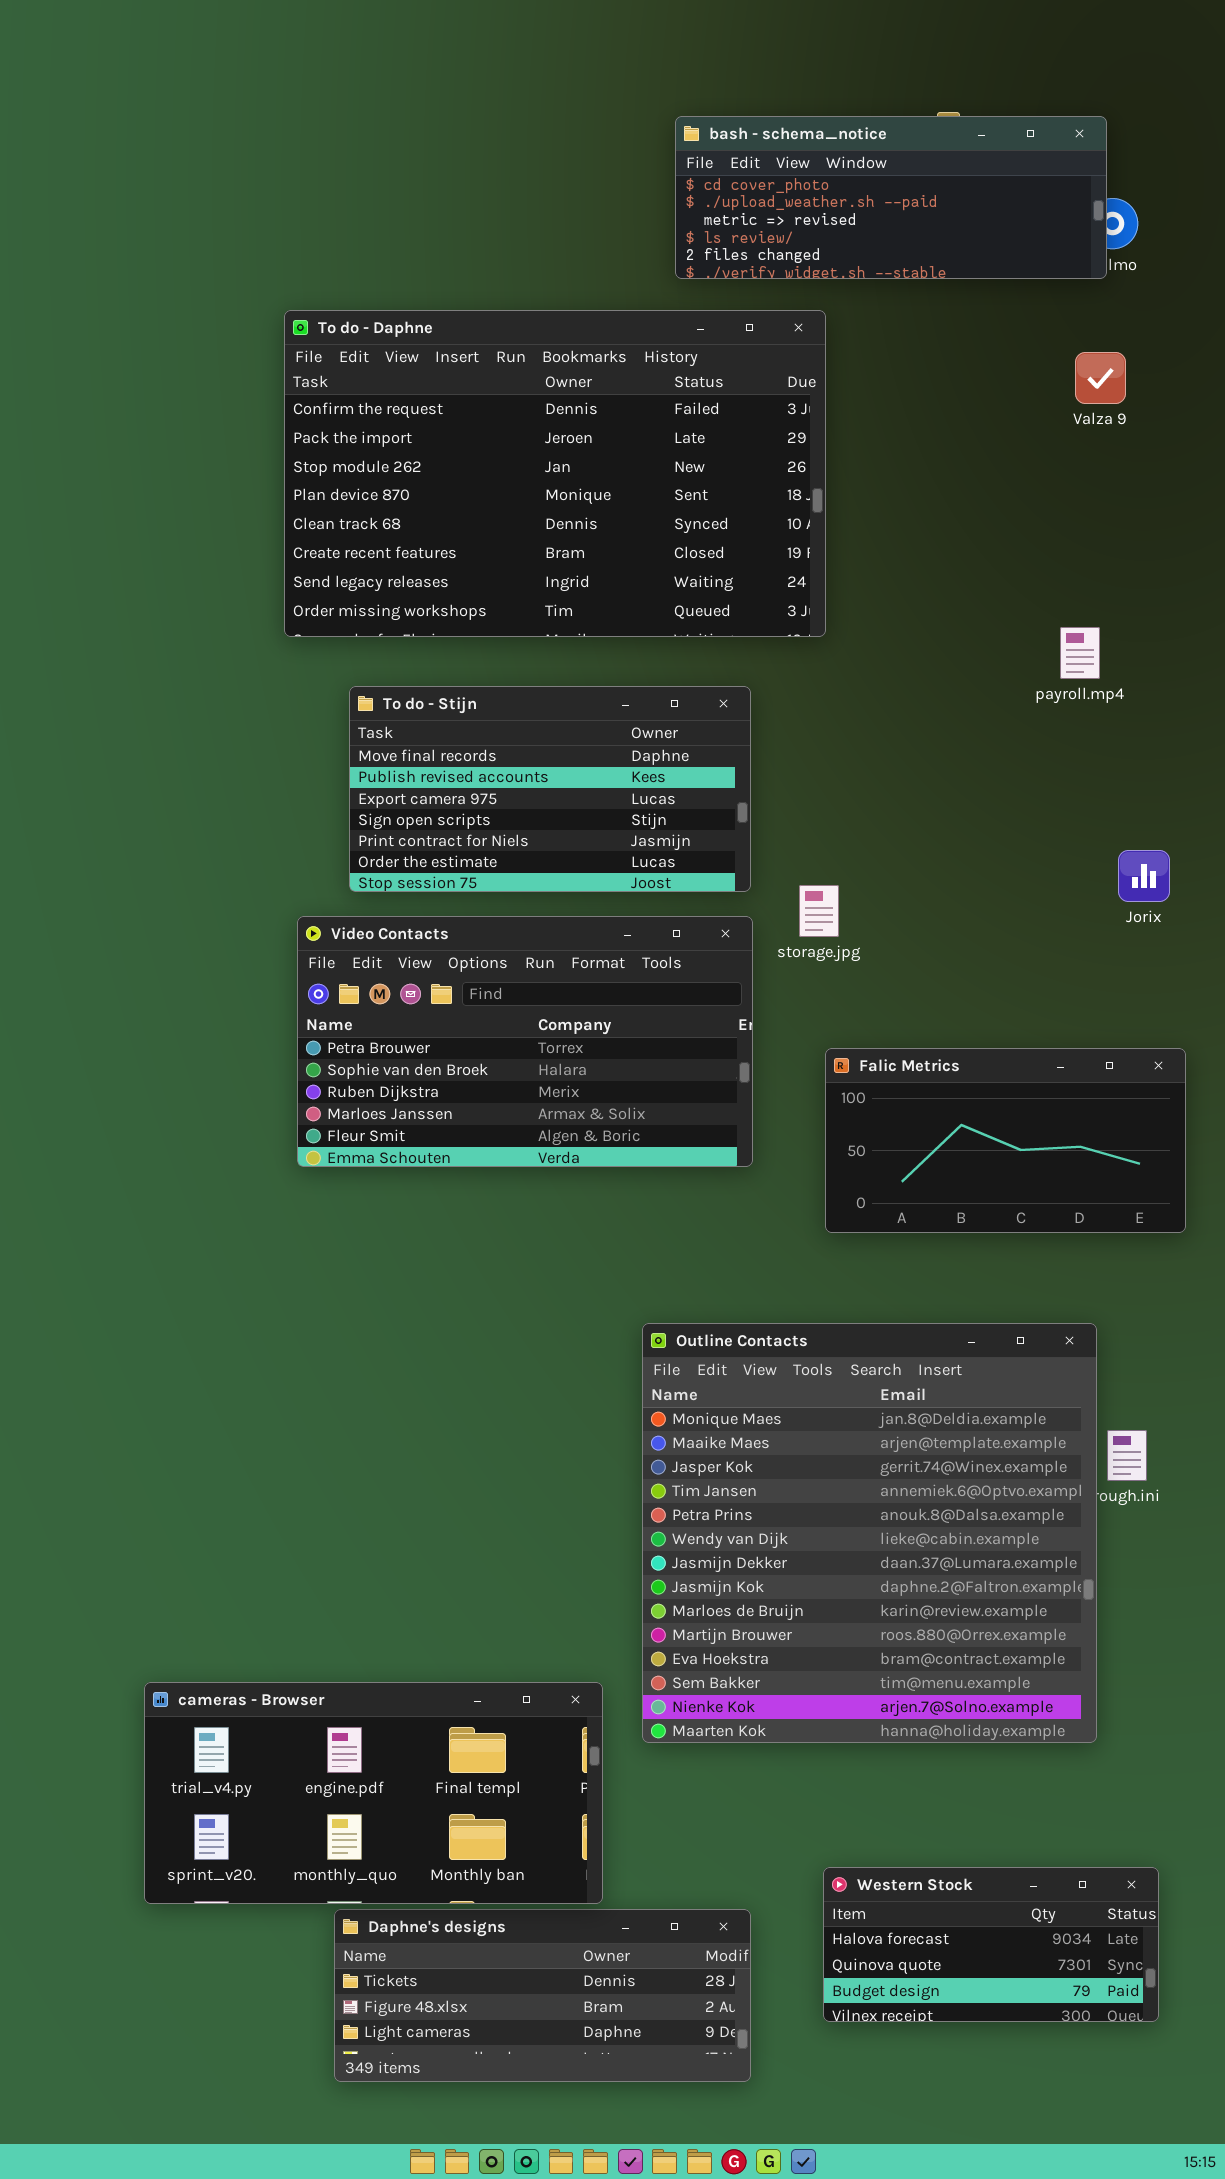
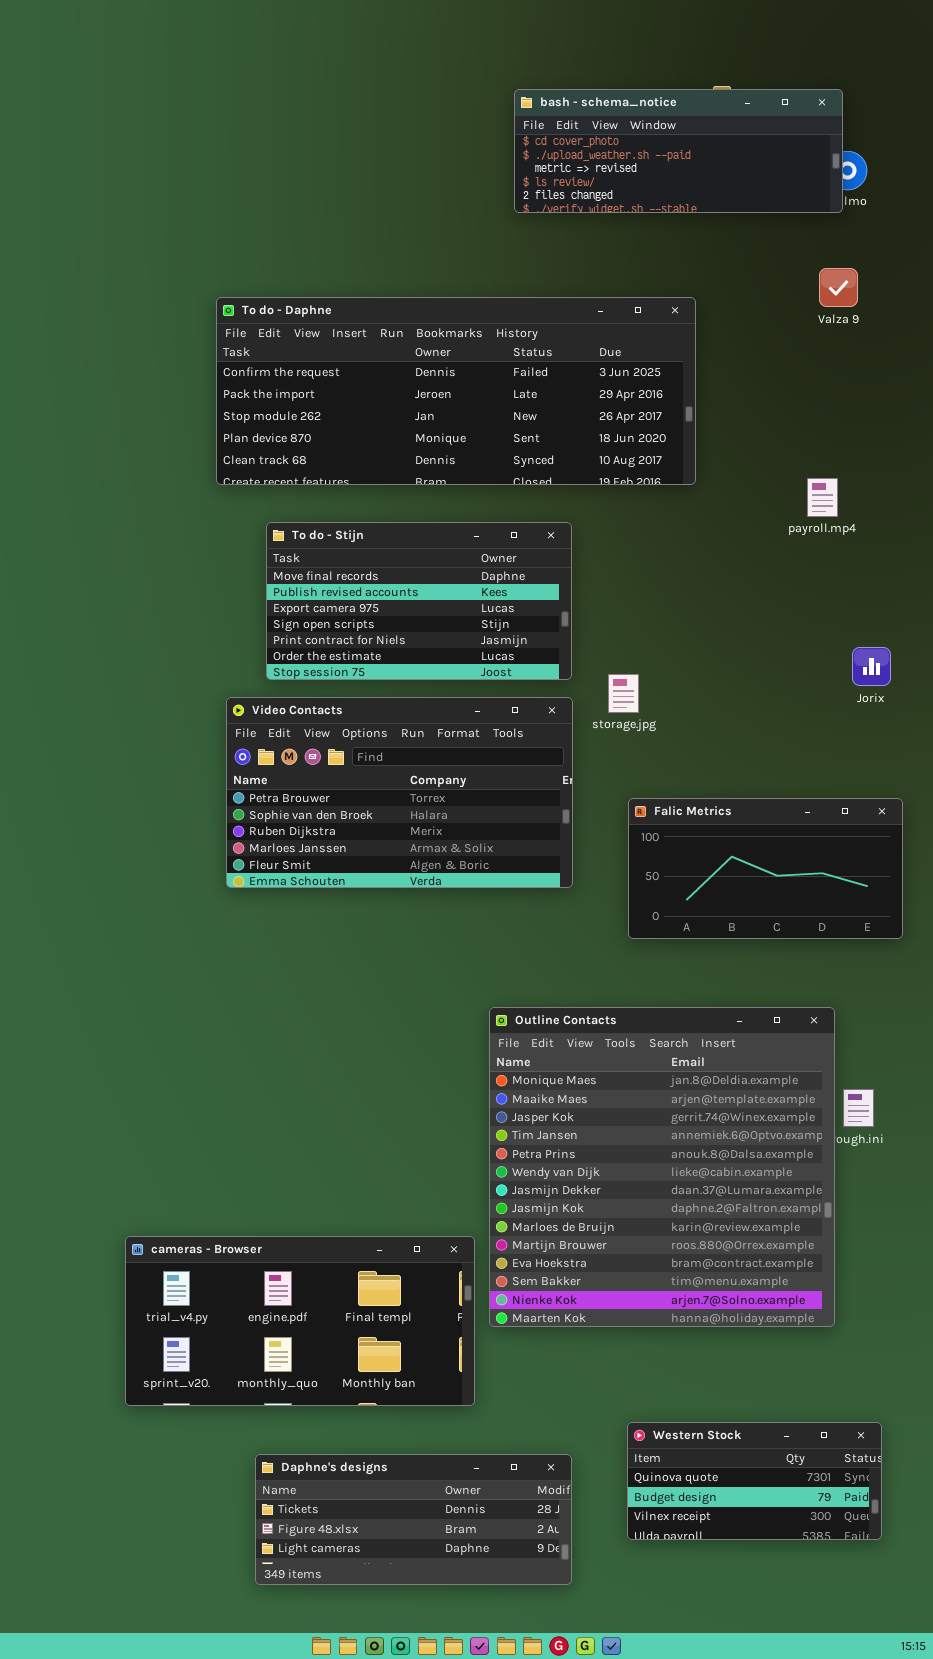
To do - Daphne: [284,310,826,637] -> [216,297,696,485], resized
cameras - Browser: [144,1682,603,1904] -> [125,1236,475,1406], moved
Western Stock: [823,1867,1159,2022] -> [627,1422,882,1540], scrolled down 1 row

